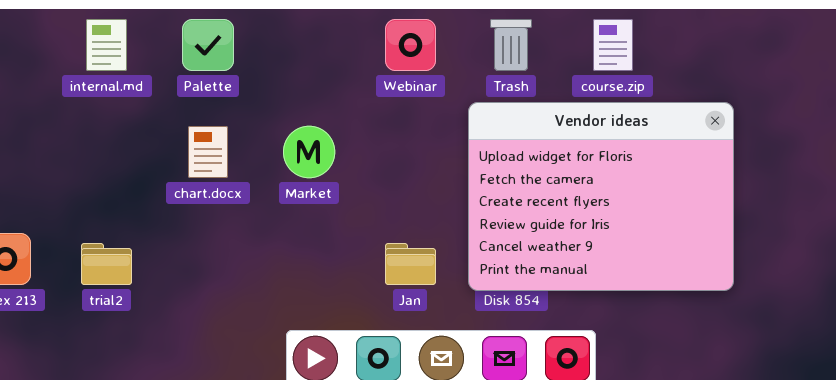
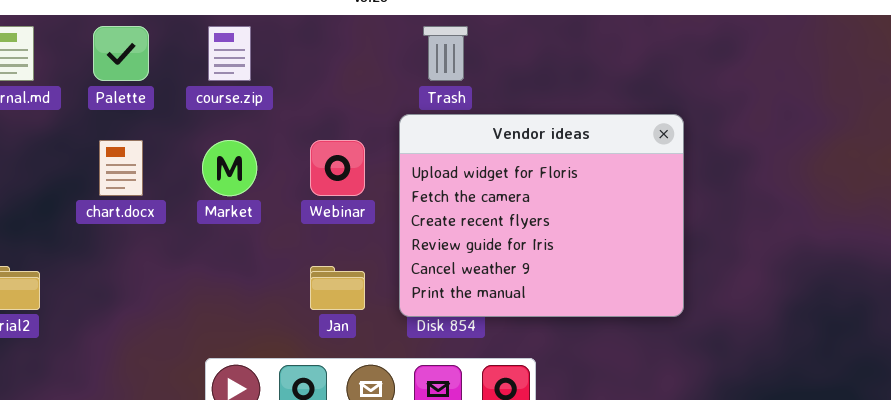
Webinar: [385,19,436,71] -> [310,140,365,196], moved
course.zip: [593,19,633,71] -> [208,26,251,81], moved

